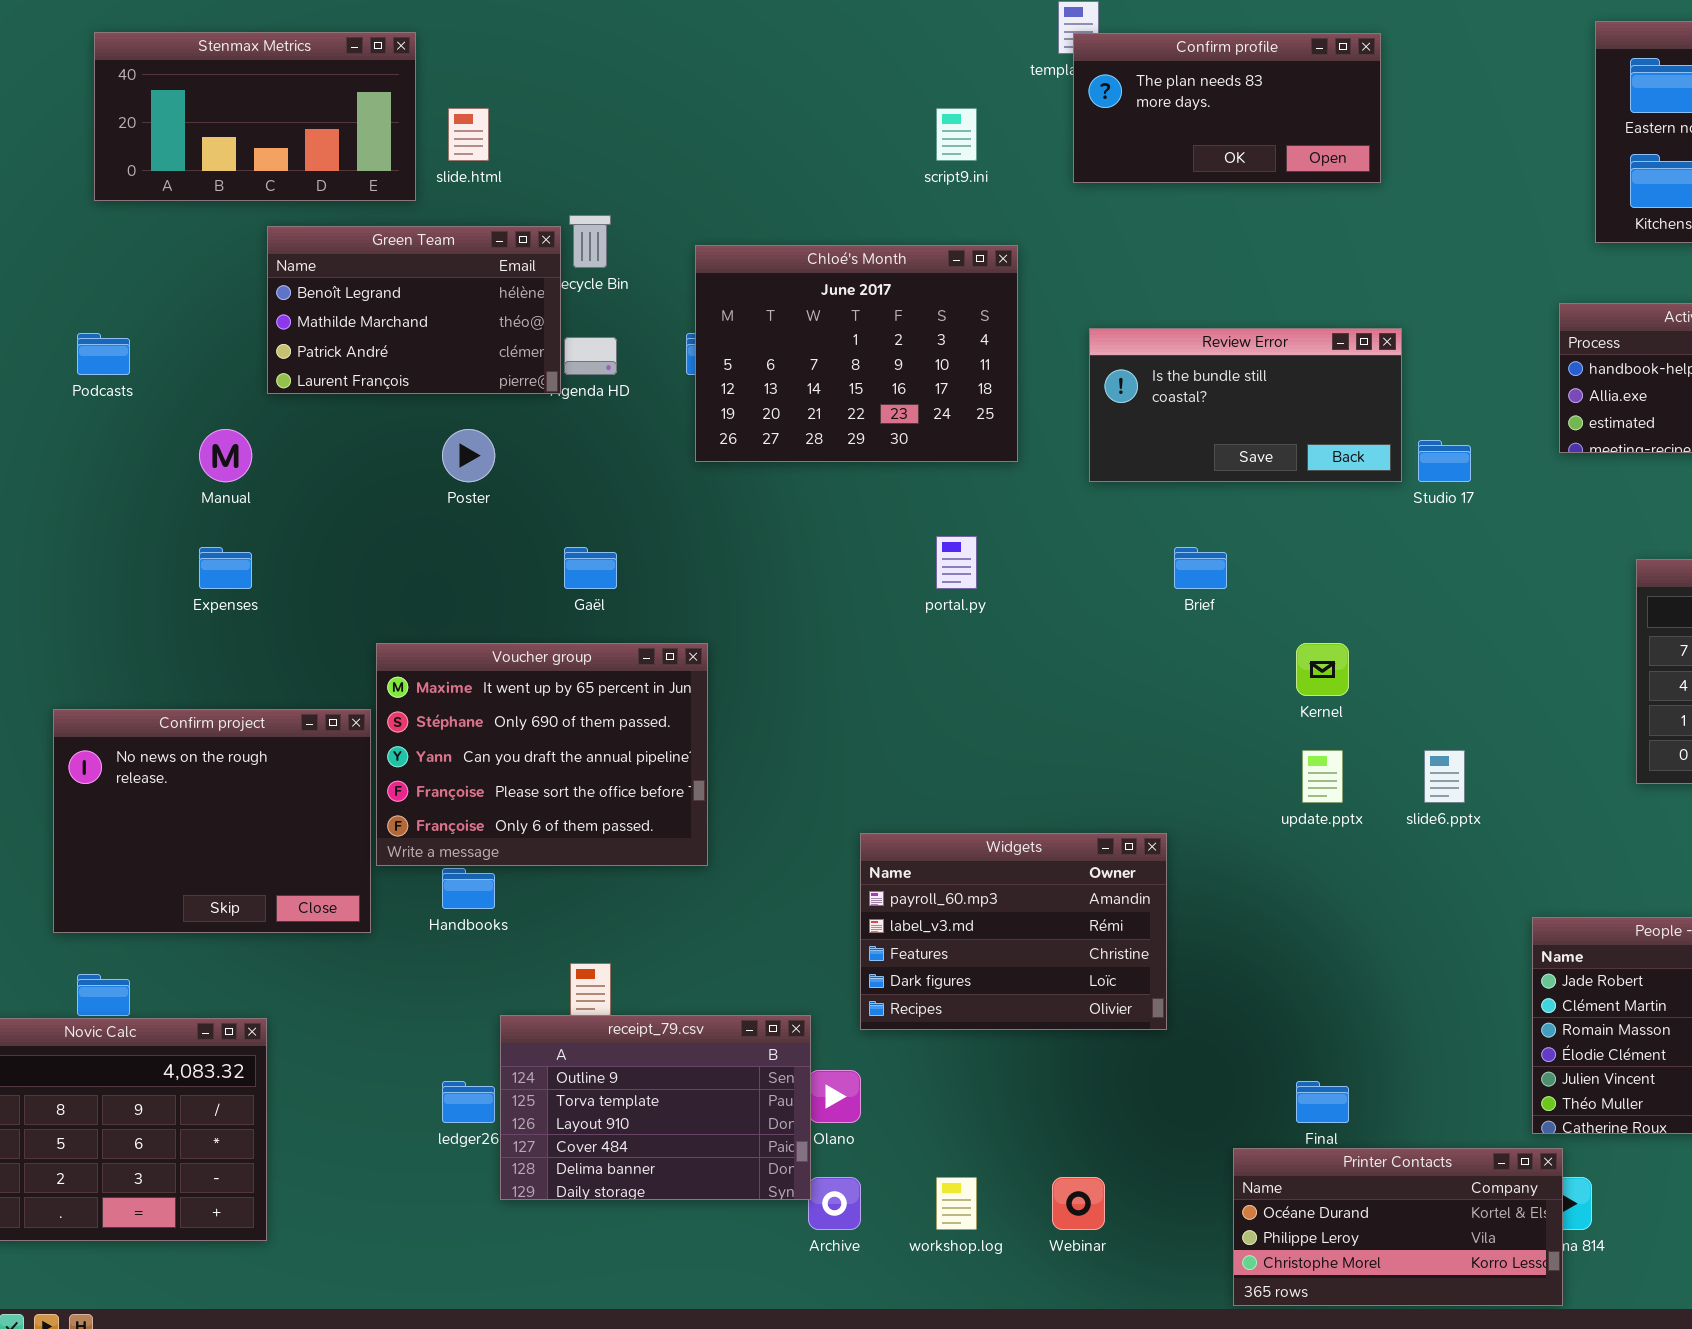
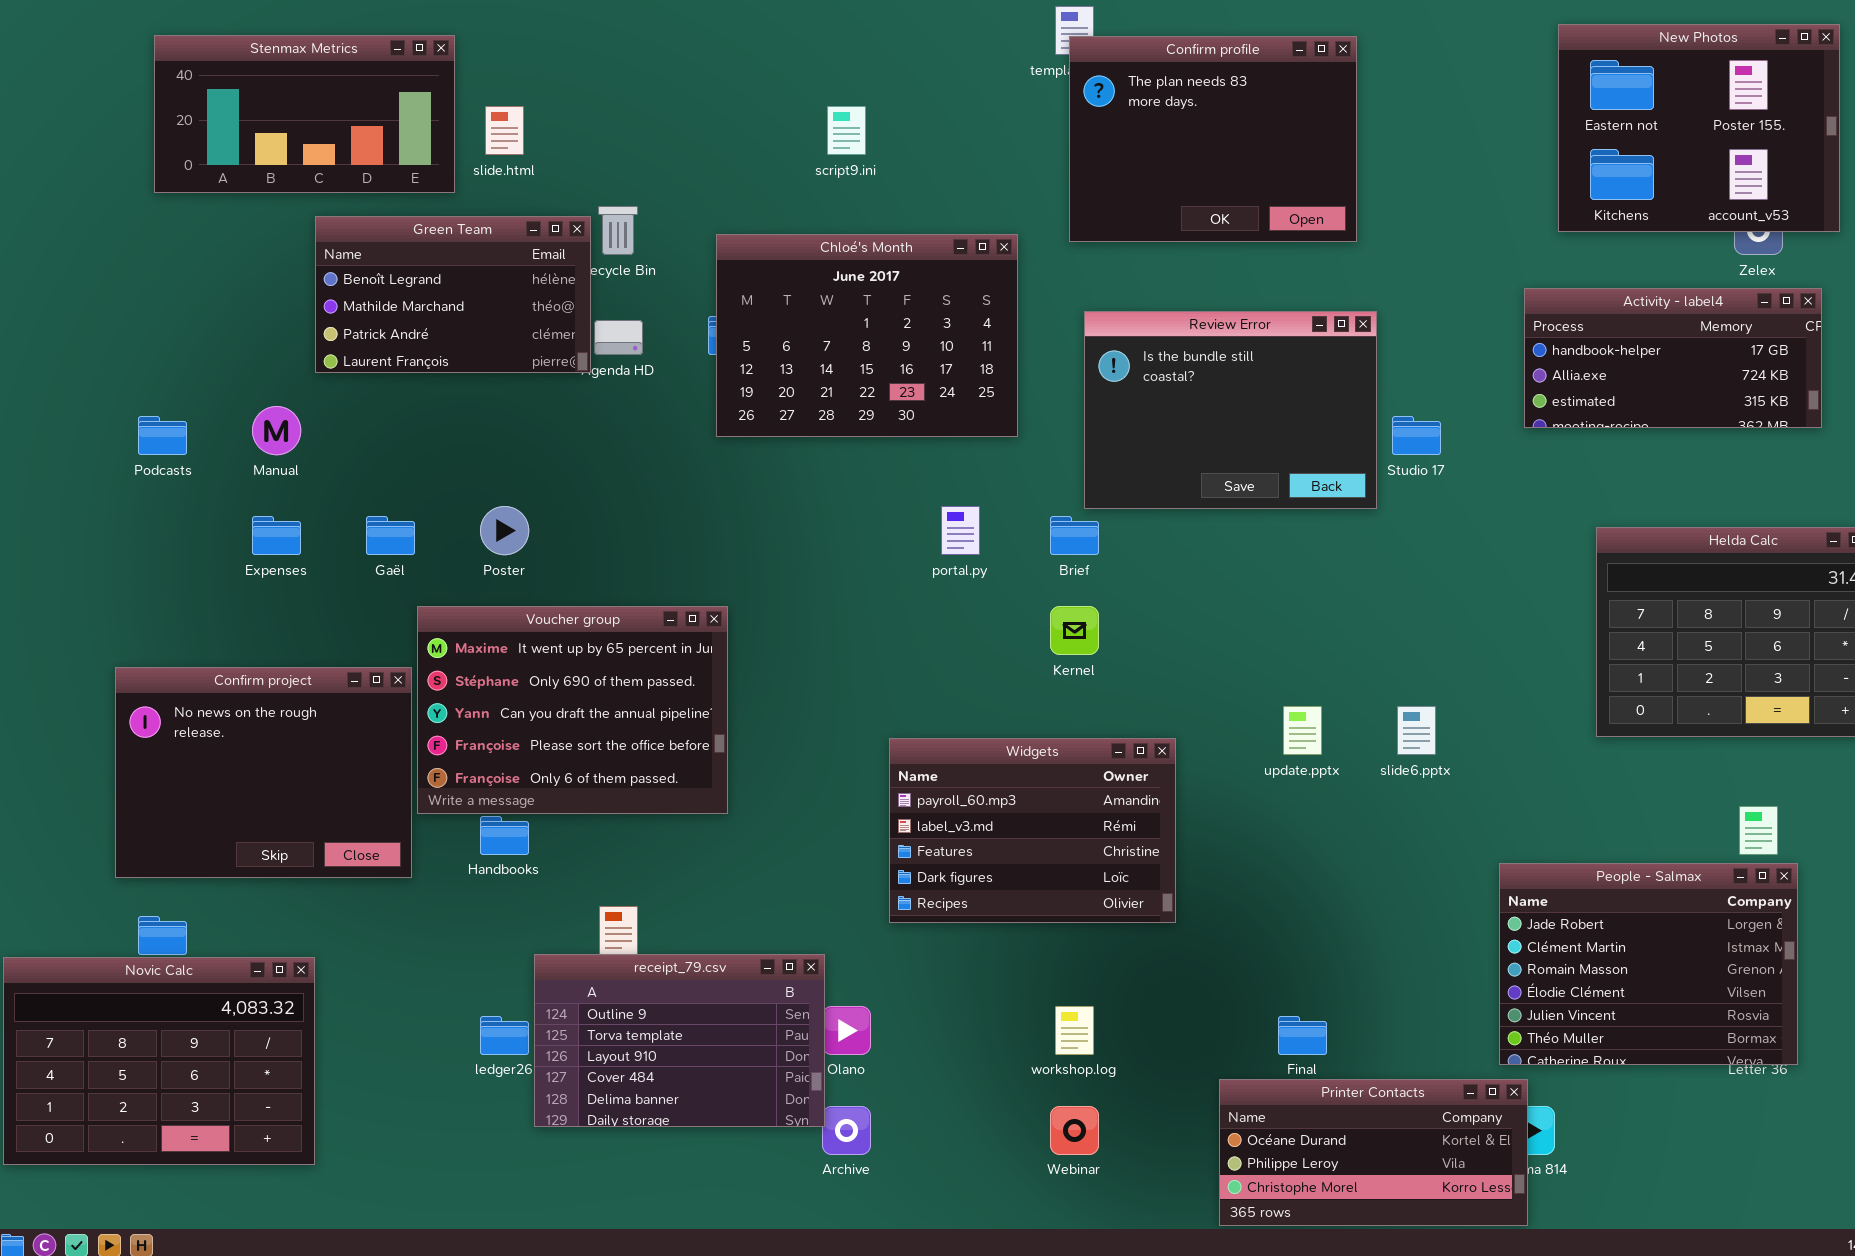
Confirm profile: [1073,33,1381,183] -> [1069,36,1357,242], resized
script9.ini: [936,108,977,161] -> [827,106,866,155], moved
Review Error: [1089,328,1402,482] -> [1084,311,1377,509], resized
Podcasts: [77,333,130,375] -> [138,416,187,455], moved
Poster: [442,429,495,482] -> [480,506,529,555], moved
Gaël: [564,547,617,589] -> [366,516,415,555], moved
Brief: [1174,547,1227,589] -> [1050,516,1099,555], moved
Kernel: [1296,643,1349,696] -> [1050,606,1099,655], moved
Widgets: [860,833,1167,1030] -> [889,738,1176,923], moved
workshop.log: [936,1177,977,1230] -> [1055,1006,1094,1055], moved

